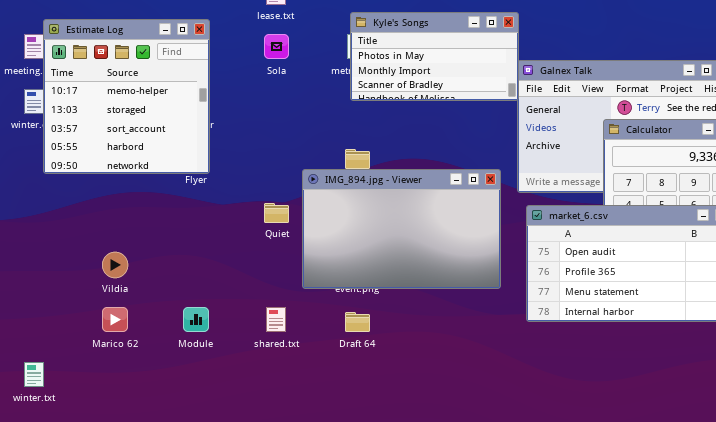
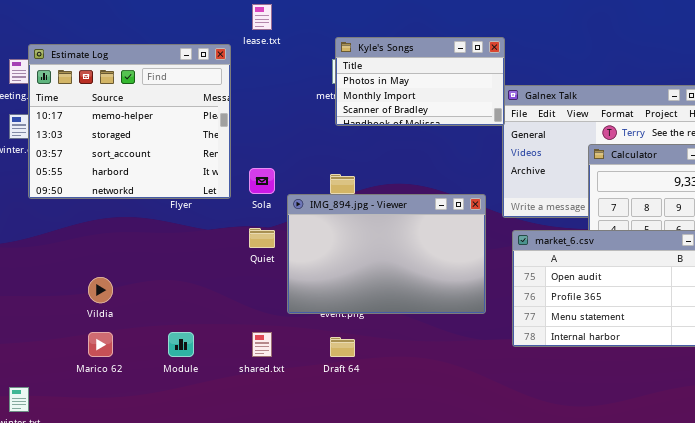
Estimate Log: [43,19,210,174] -> [28,44,231,199], resized
Sola: [264,34,289,59] -> [249,168,275,194], moved

